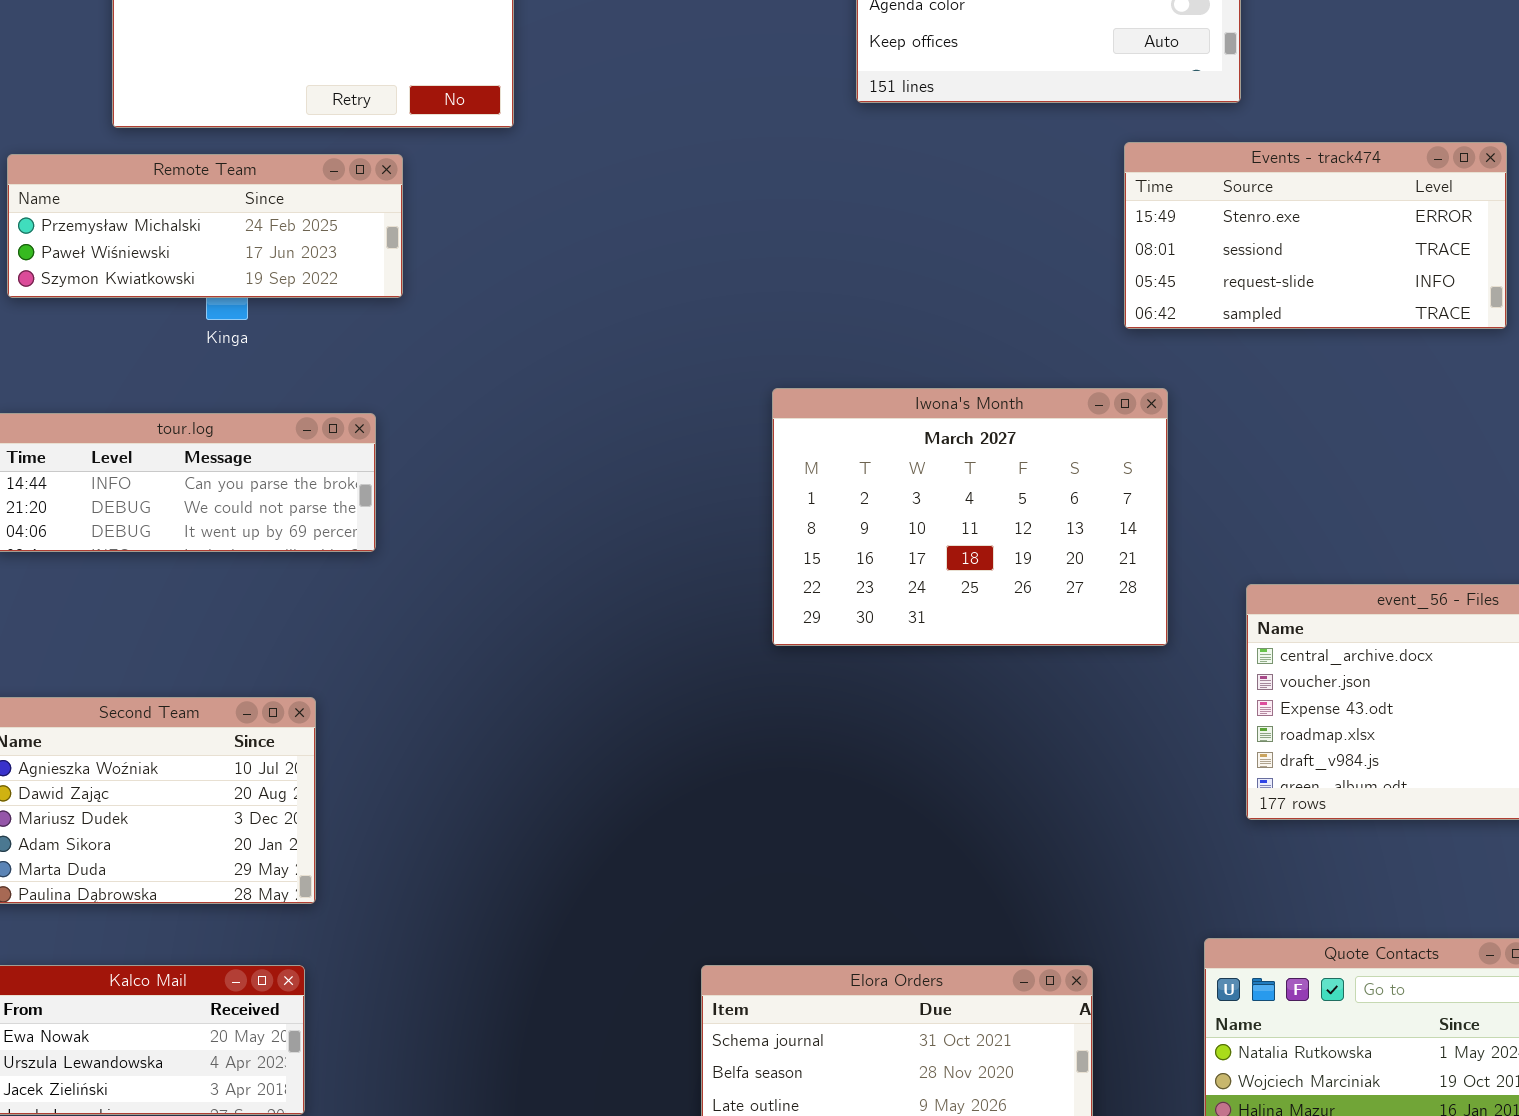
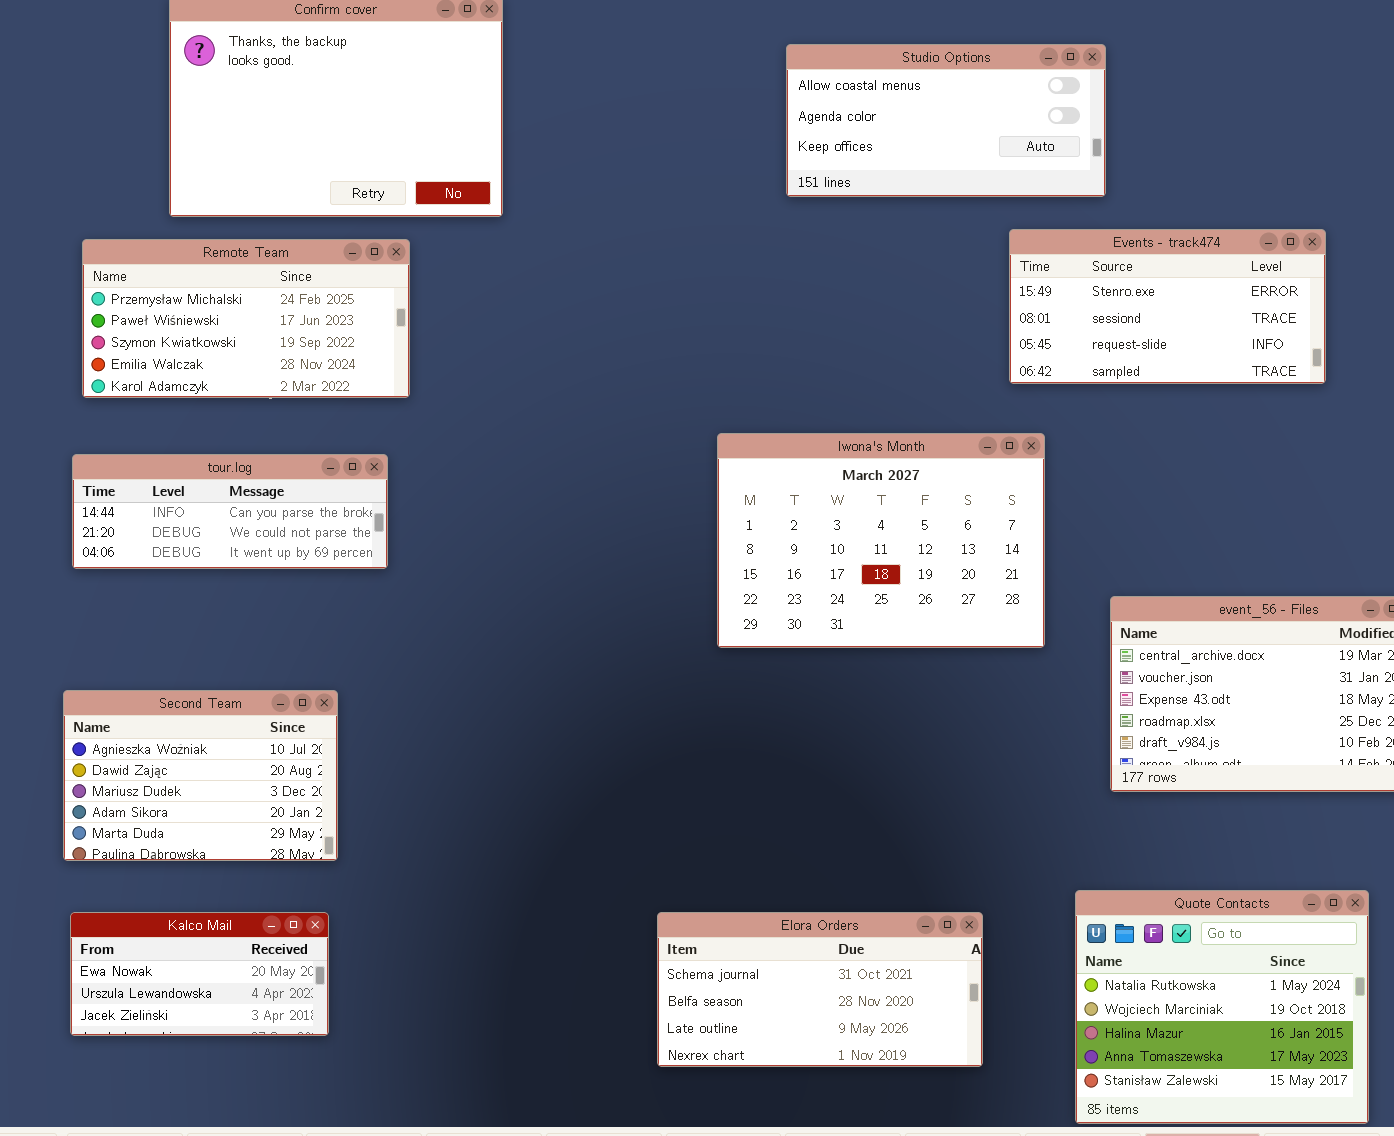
Remote Team: [7,154,403,298] -> [82,239,410,398], resized

